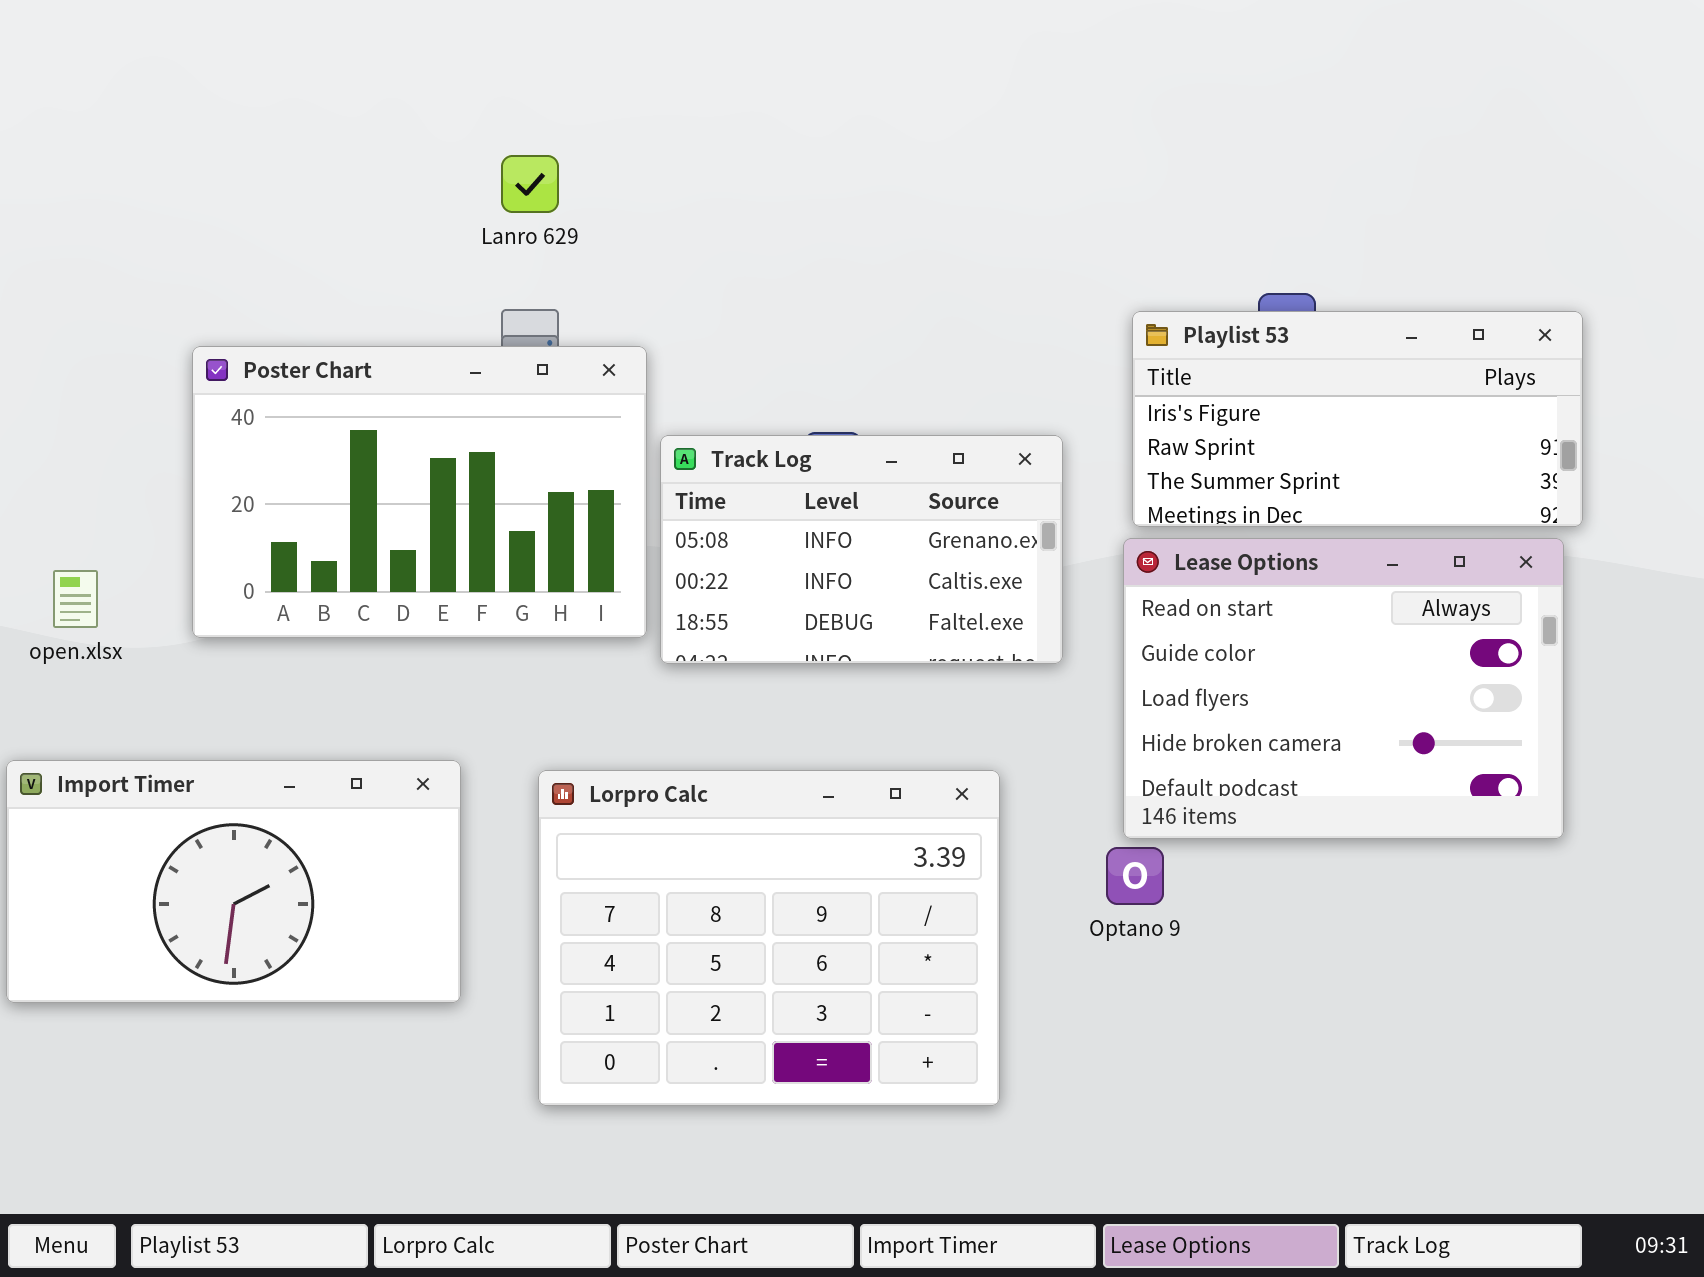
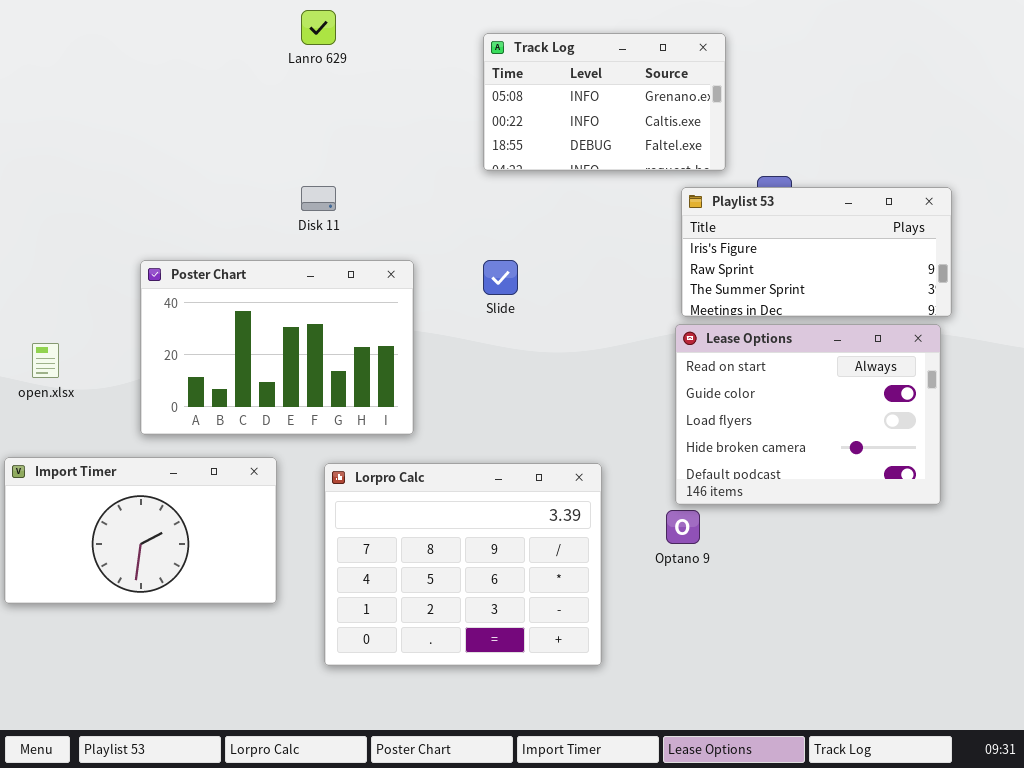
Lanro 629: [501,155,559,213] -> [301,10,336,45], moved
Poster Chart: [192,346,647,638] -> [140,260,414,435], moved
Track Log: [660,435,1063,664] -> [483,33,726,171], moved

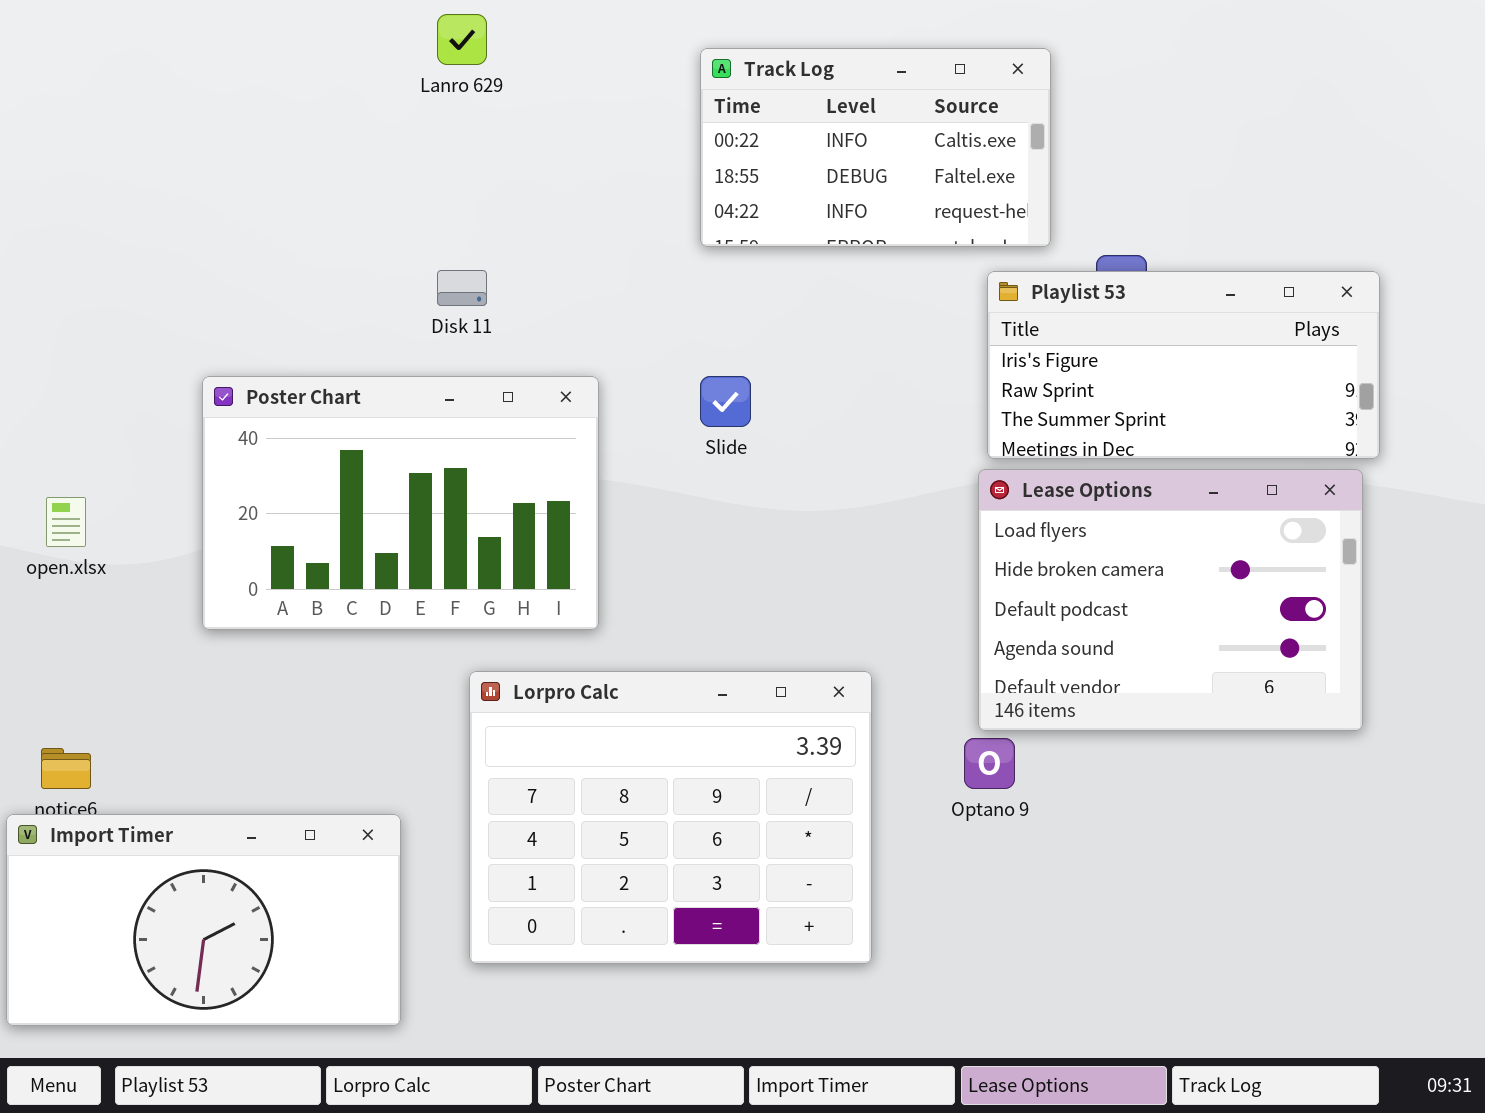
Track Log: [483,33,726,171] -> [700,48,1051,247], scrolled down 1 row
Lease Options: [675,324,941,505] -> [978,469,1363,731], scrolled down 2 rows
Import Timer: [4,457,277,604] -> [6,814,401,1026], moved

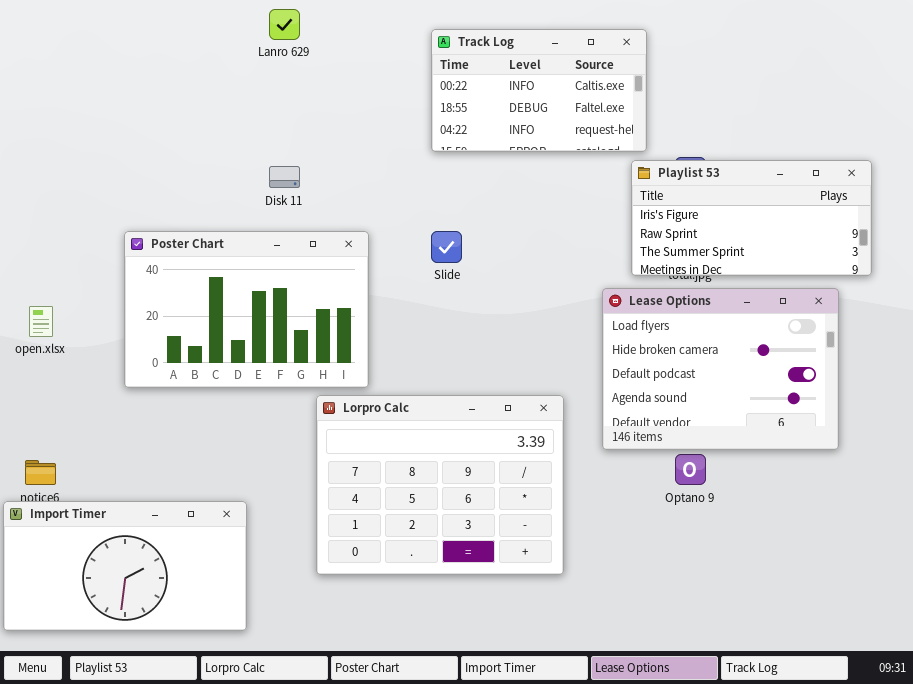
Playlist 53: [987,271,1380,459] -> [631,160,872,276], moved
Lorpro Calc: [469,671,872,964] -> [316,395,564,575], moved
Optano 9: [964,738,1015,789] -> [675,454,706,485], moved

